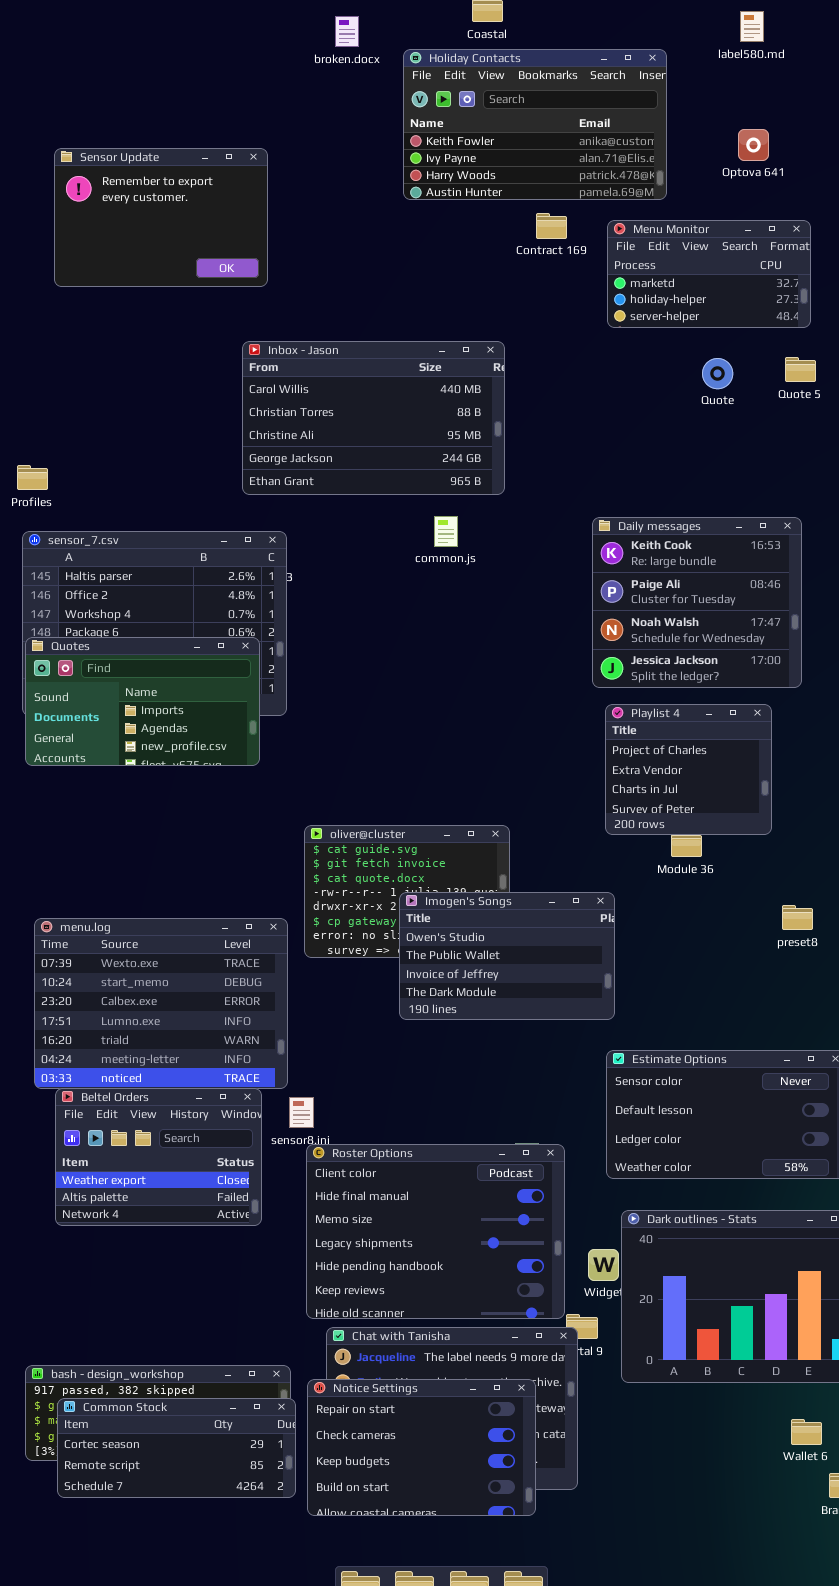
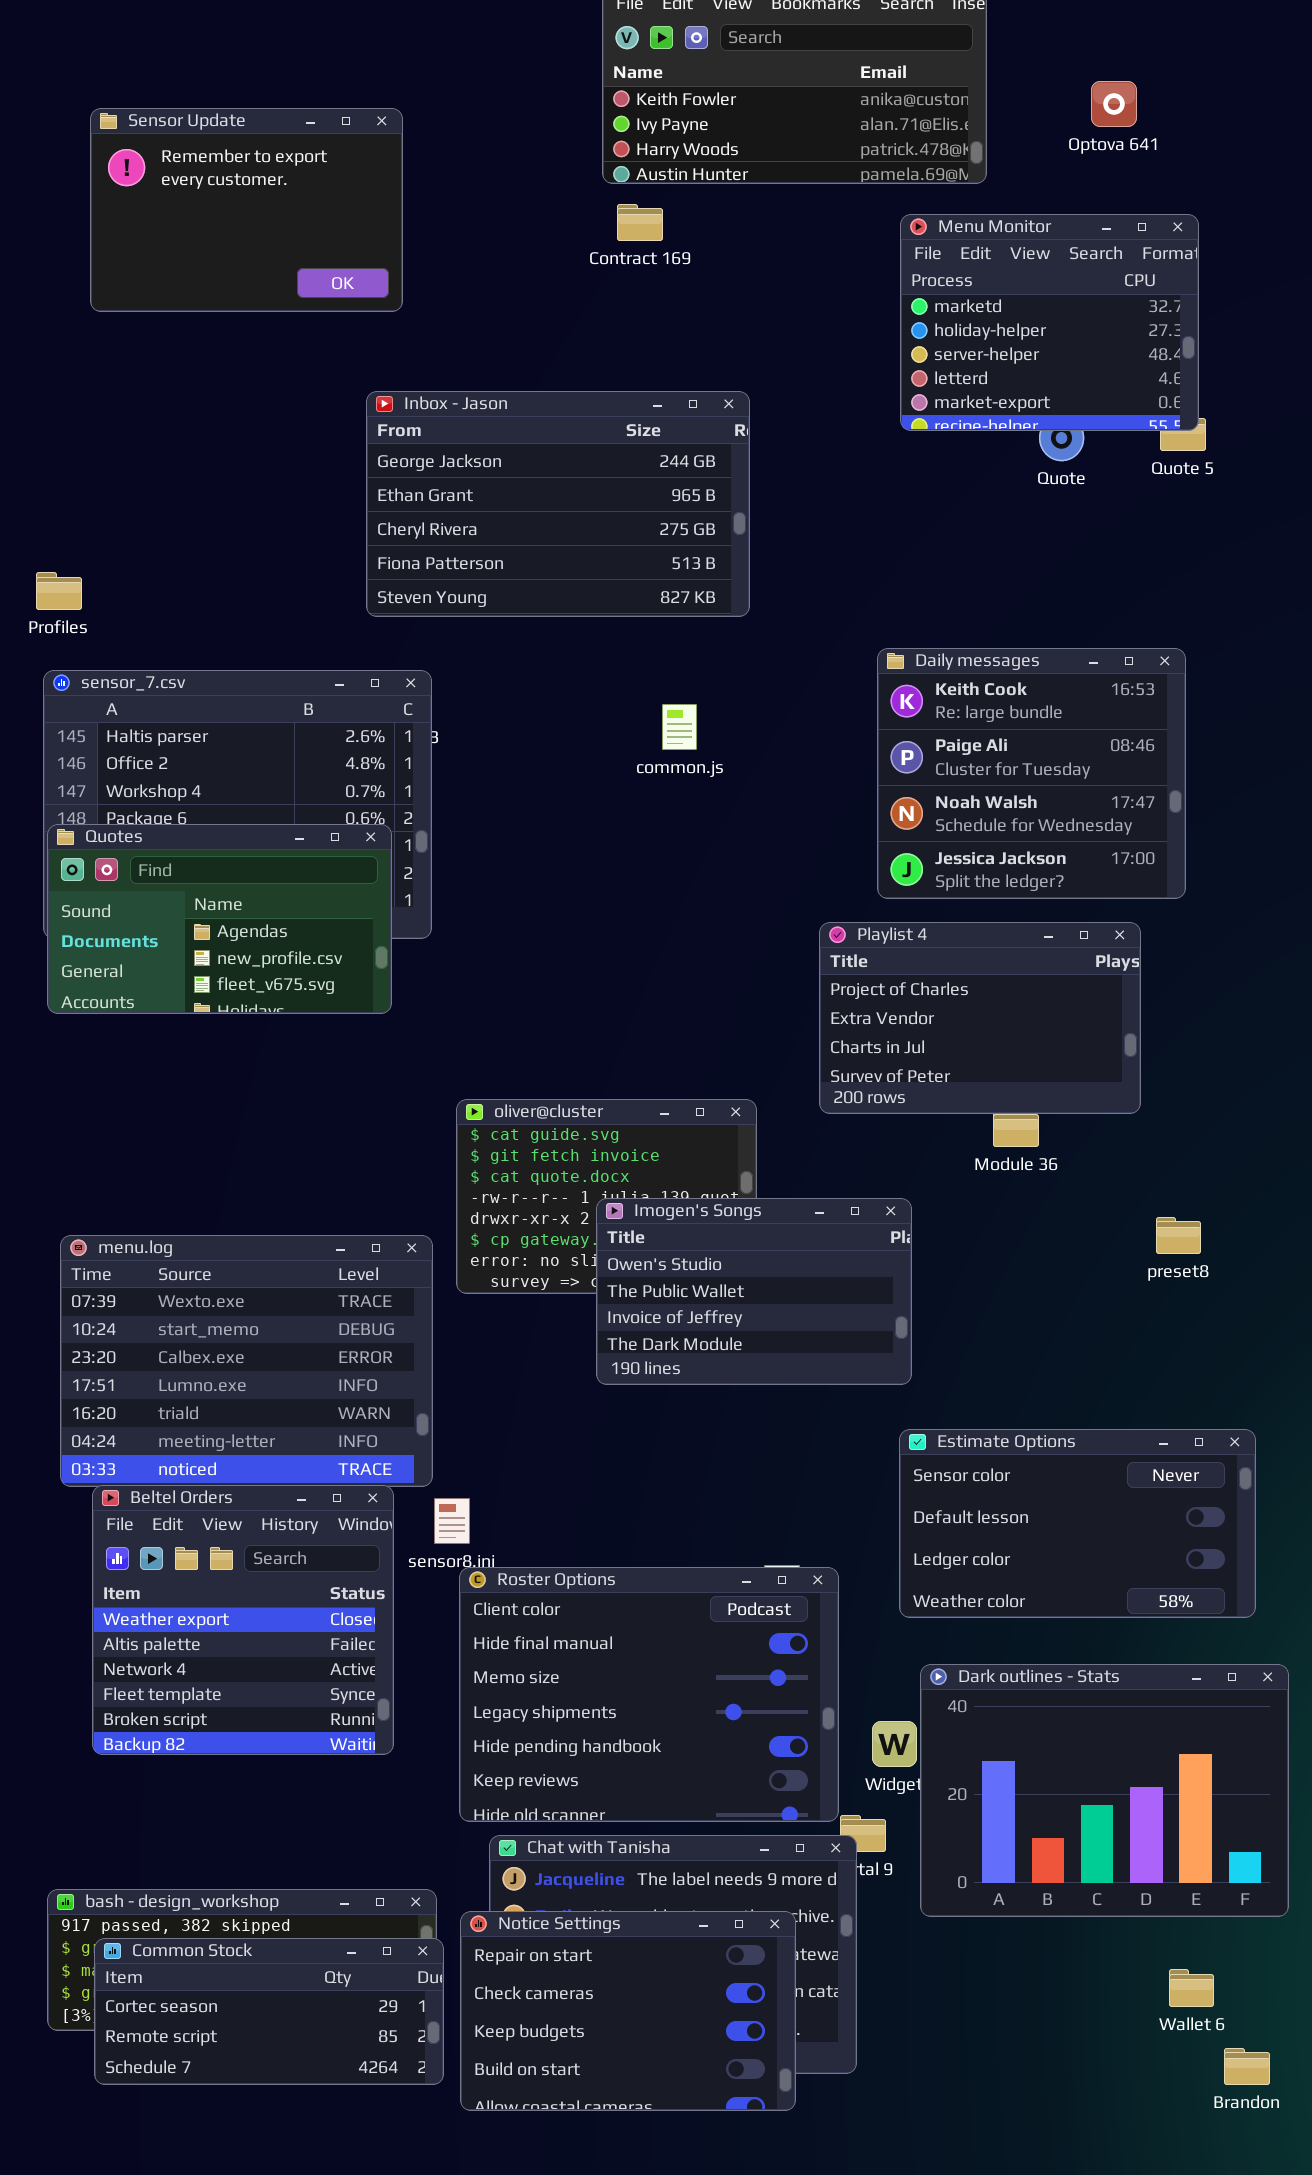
Contract 169: [536,213,567,239] -> [617,204,663,241], moved
Menu Monitor: [607,220,811,328] -> [900,214,1199,431], resized
Inbox - Jason: [242,341,505,495] -> [366,391,750,617], scrolled down 3 rows
common.js: [434,516,458,547] -> [662,704,697,750], moved
Quotes: [25,637,260,766] -> [47,824,392,1014], scrolled down 1 row
Playlist 4: [605,704,772,835] -> [819,922,1141,1114], resized
Beltel Orders: [55,1088,262,1226] -> [92,1485,394,1755], resized

